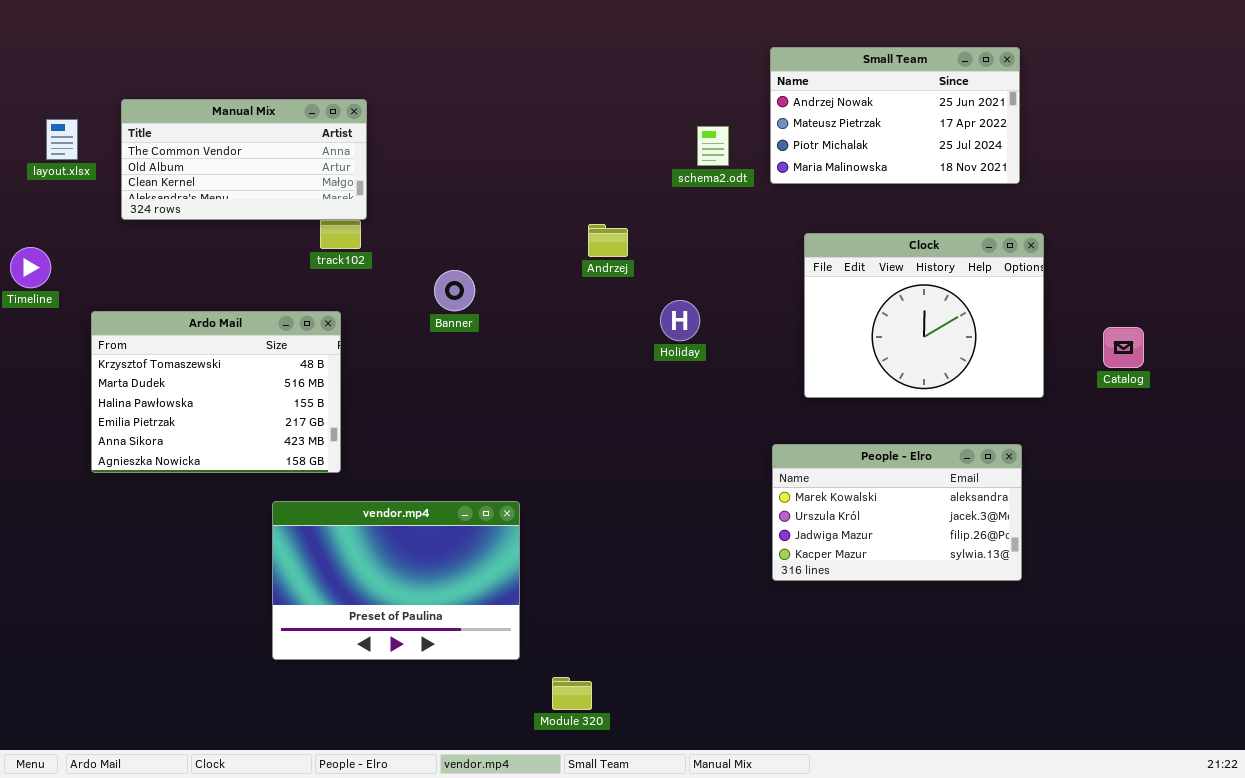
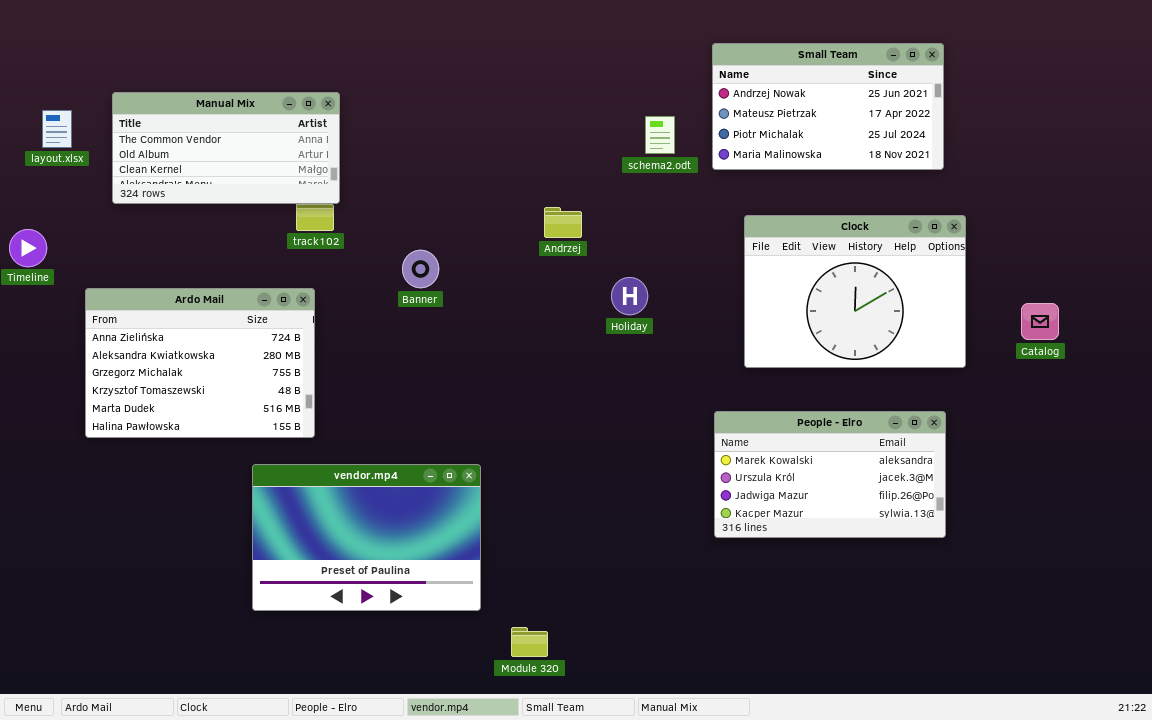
Ardo Mail: [91,311,341,473] -> [85,288,315,438], scrolled up 3 rows

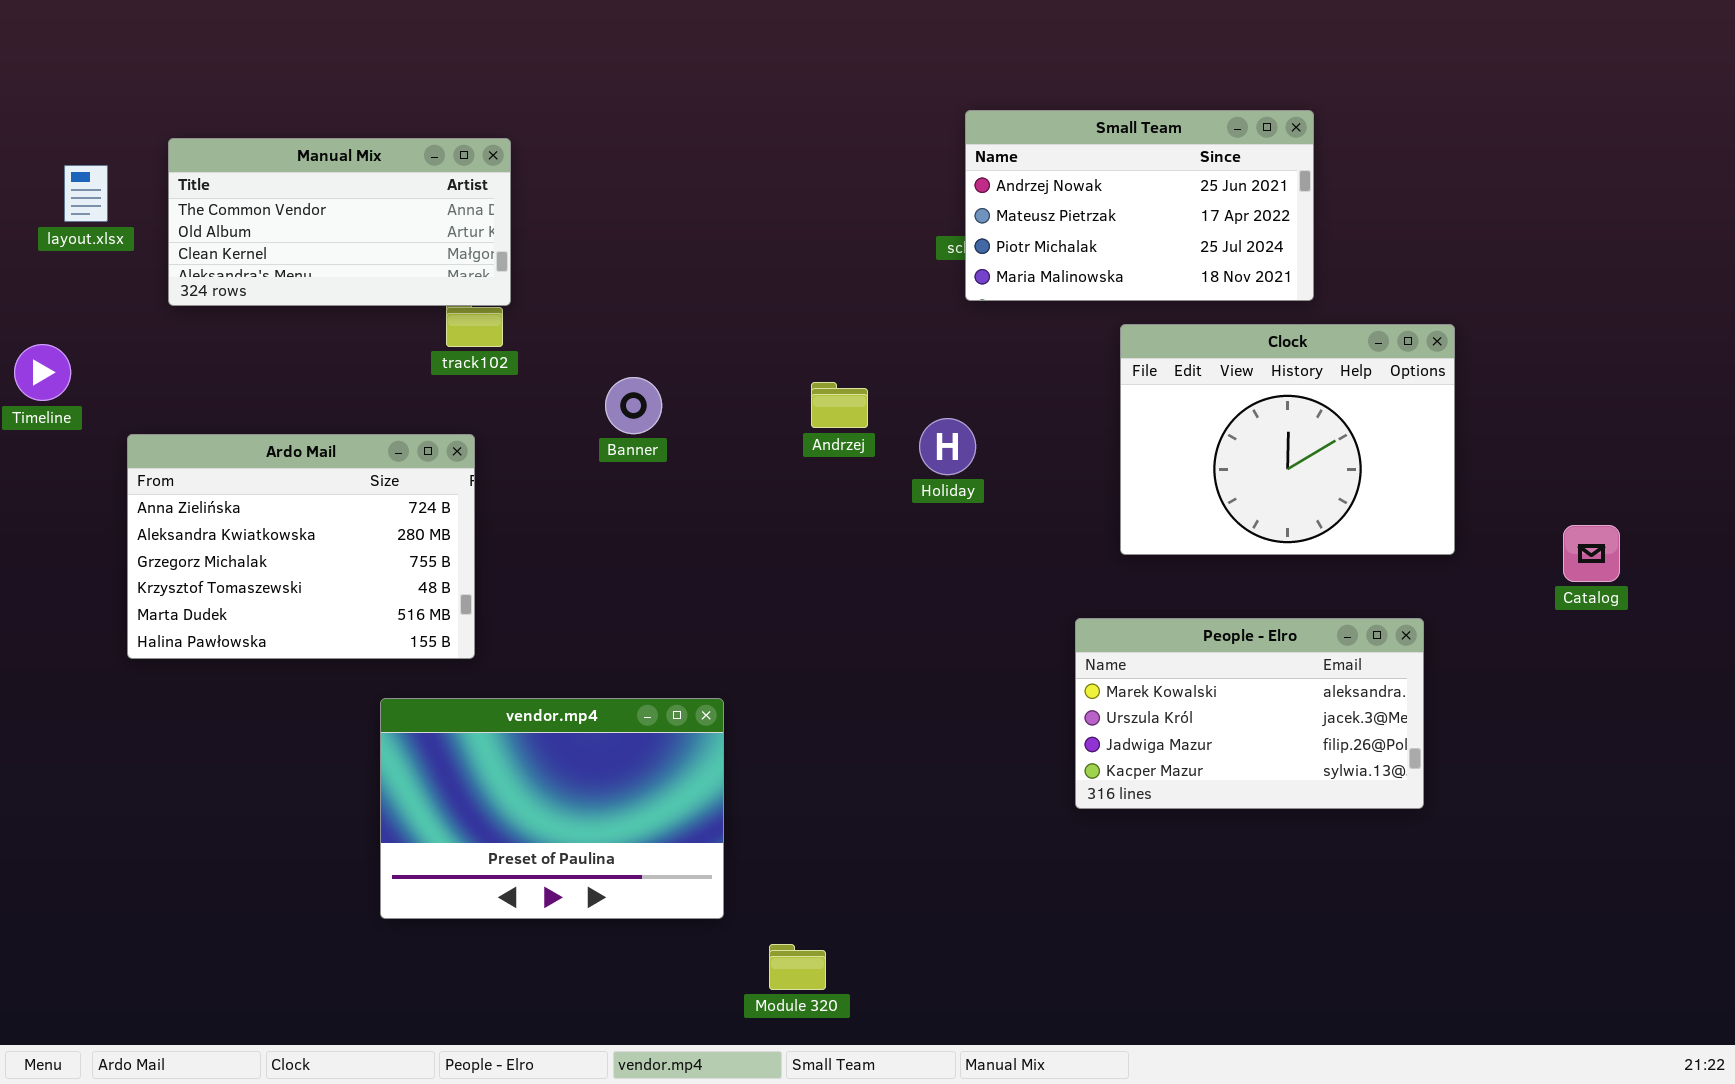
Small Team: [712,43,944,170] -> [965,110,1314,301], moved
Andrzej: [544,207,582,238] -> [811,382,868,428], moved
Catalog: [1021,303,1059,340] -> [1563,525,1620,582], moved

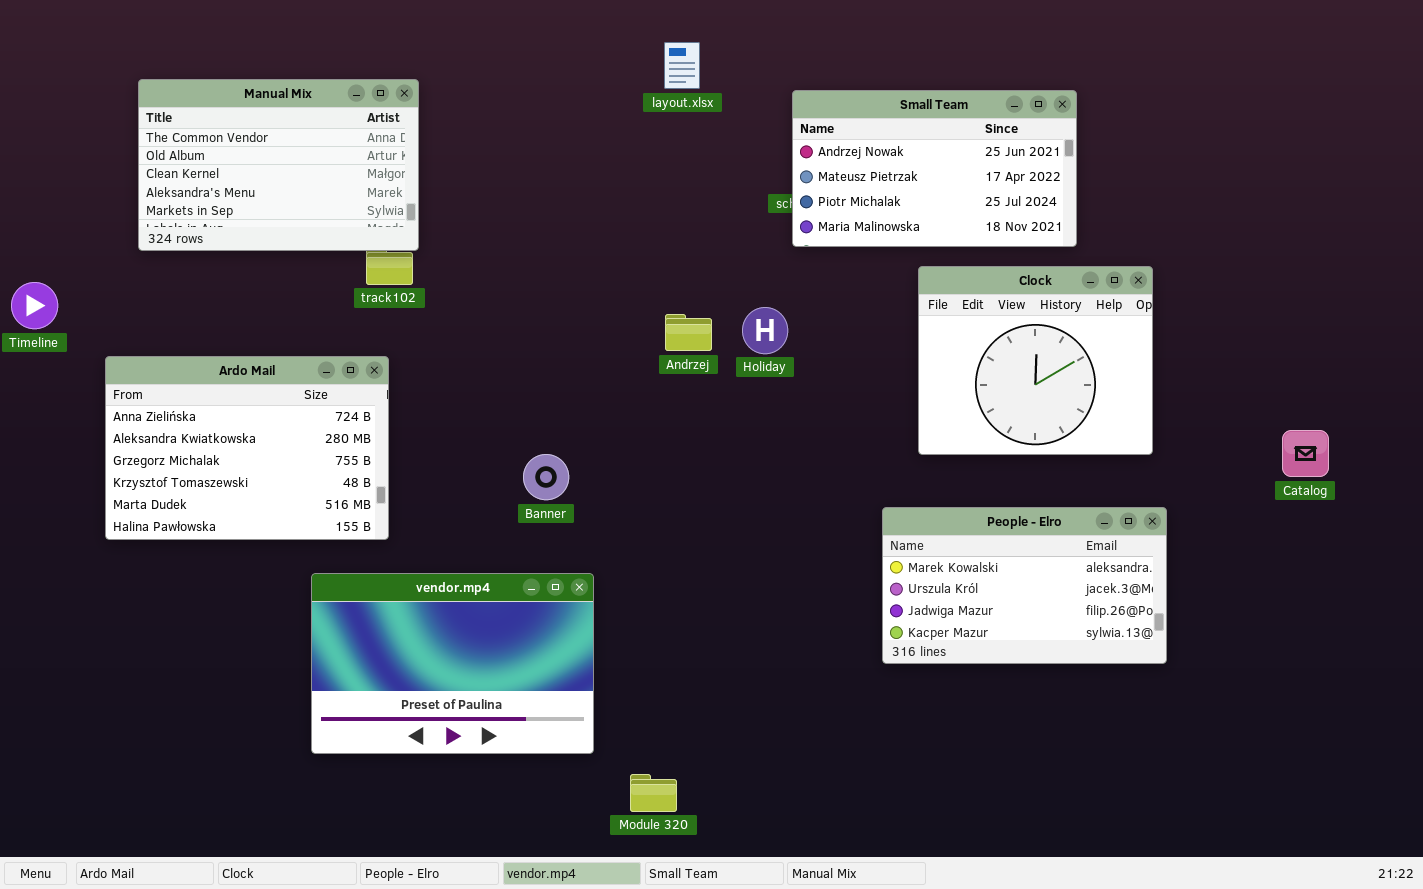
Manual Mix: [168,138,511,306] -> [138,79,419,251], resized
layout.xlsx: [64,165,108,222] -> [664,42,700,89], moved
Clock: [1120,324,1455,555] -> [918,266,1153,455], resized
Banner: [605,377,662,434] -> [523,454,569,500], moved
Holiday: [919,418,976,475] -> [742,307,788,354], moved

